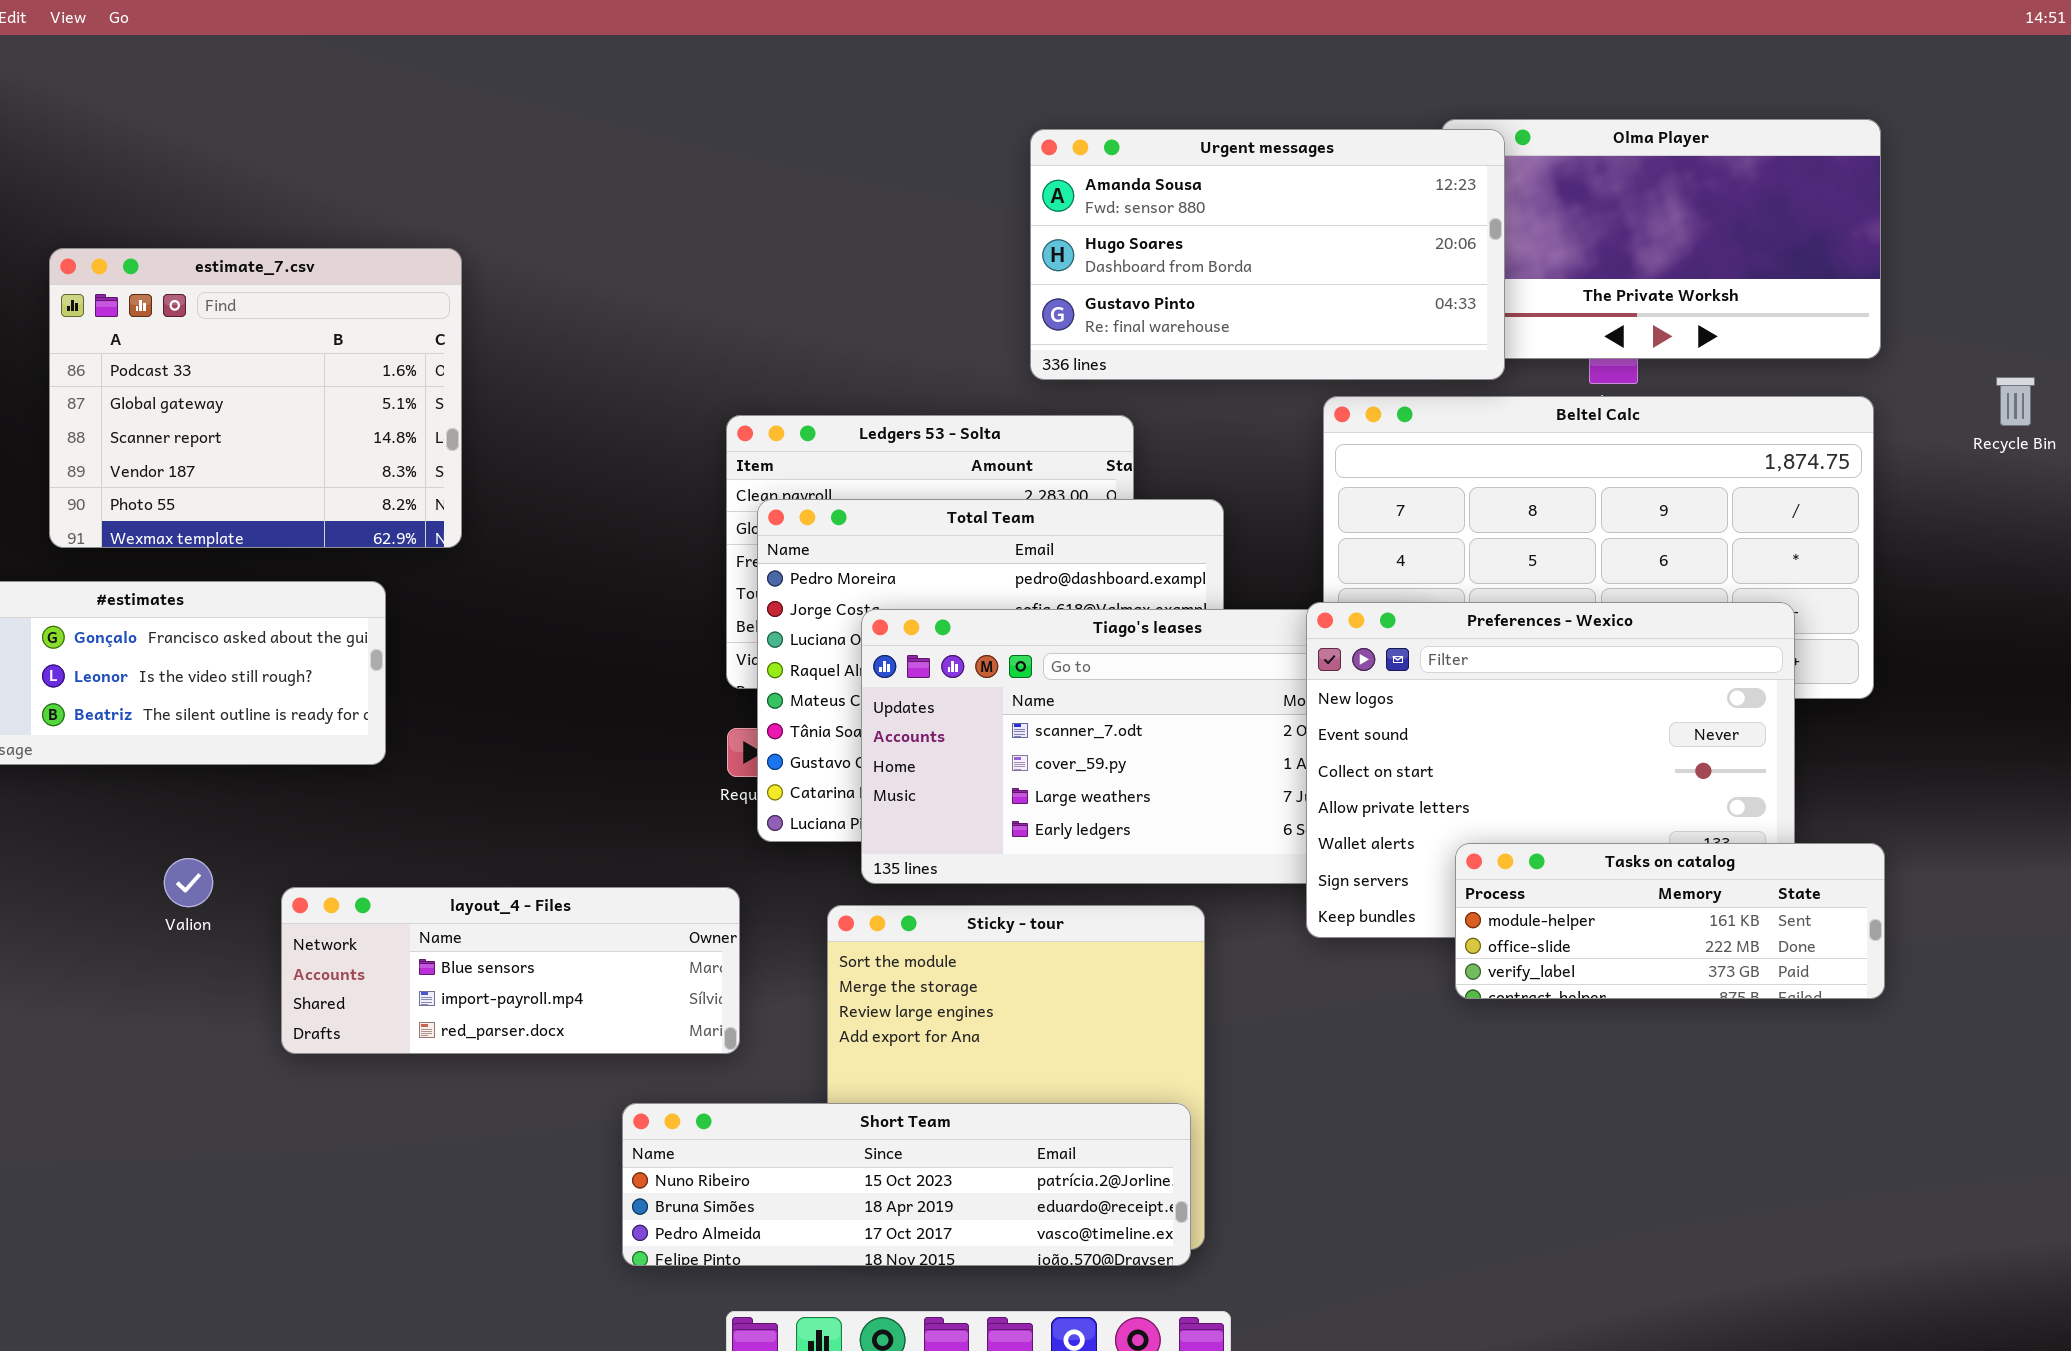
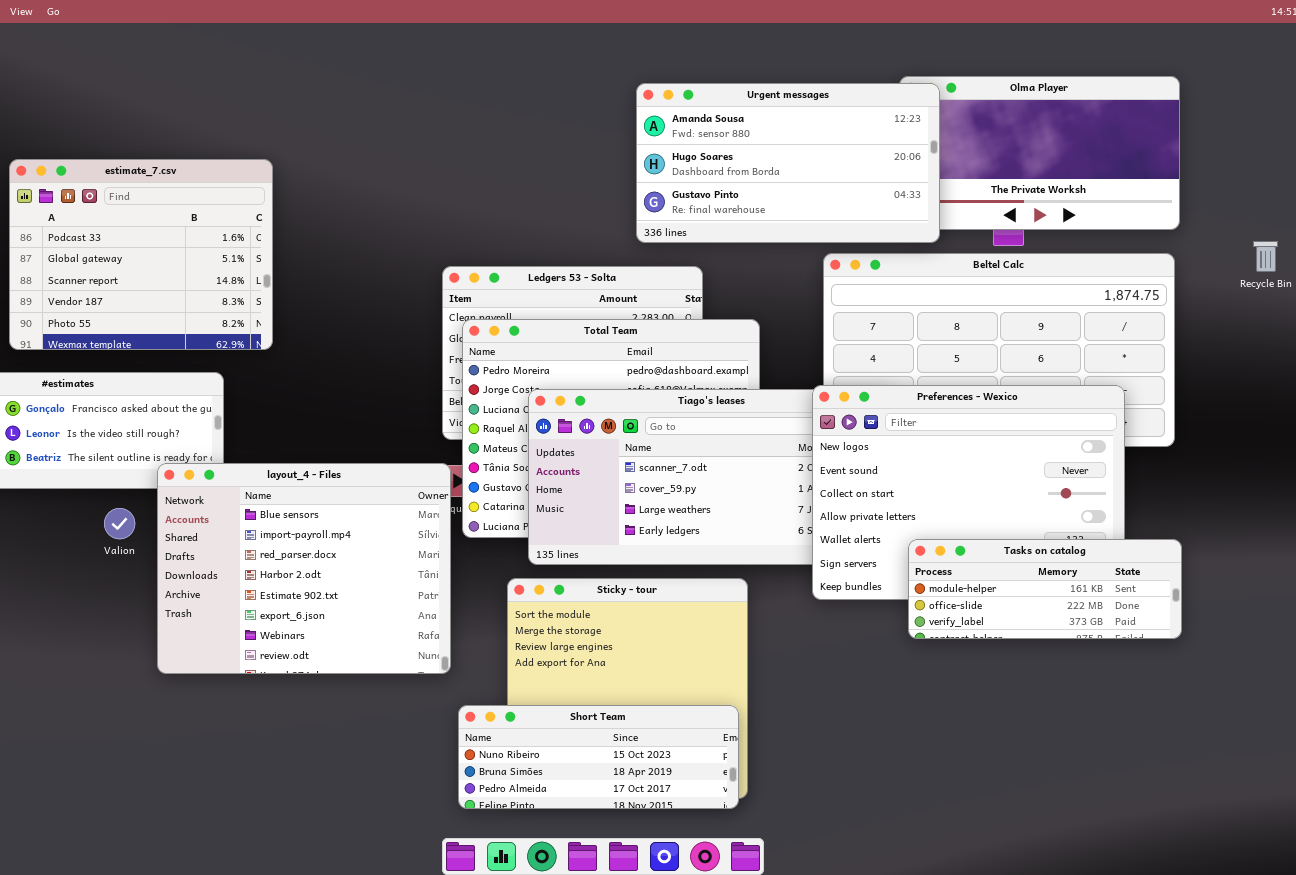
Valion: [164,858,213,907] -> [104,508,135,539], moved
layout_4 - Files: [281,887,740,1054] -> [157,463,451,674], resized
Short Team: [622,1103,1191,1266] -> [458,705,739,809], resized

